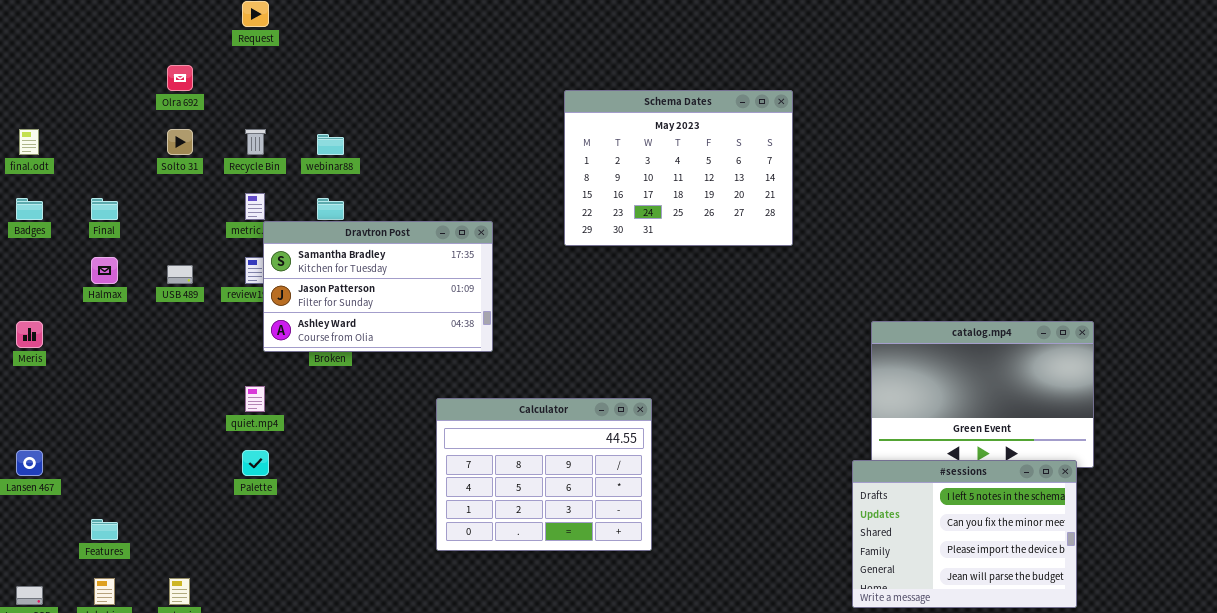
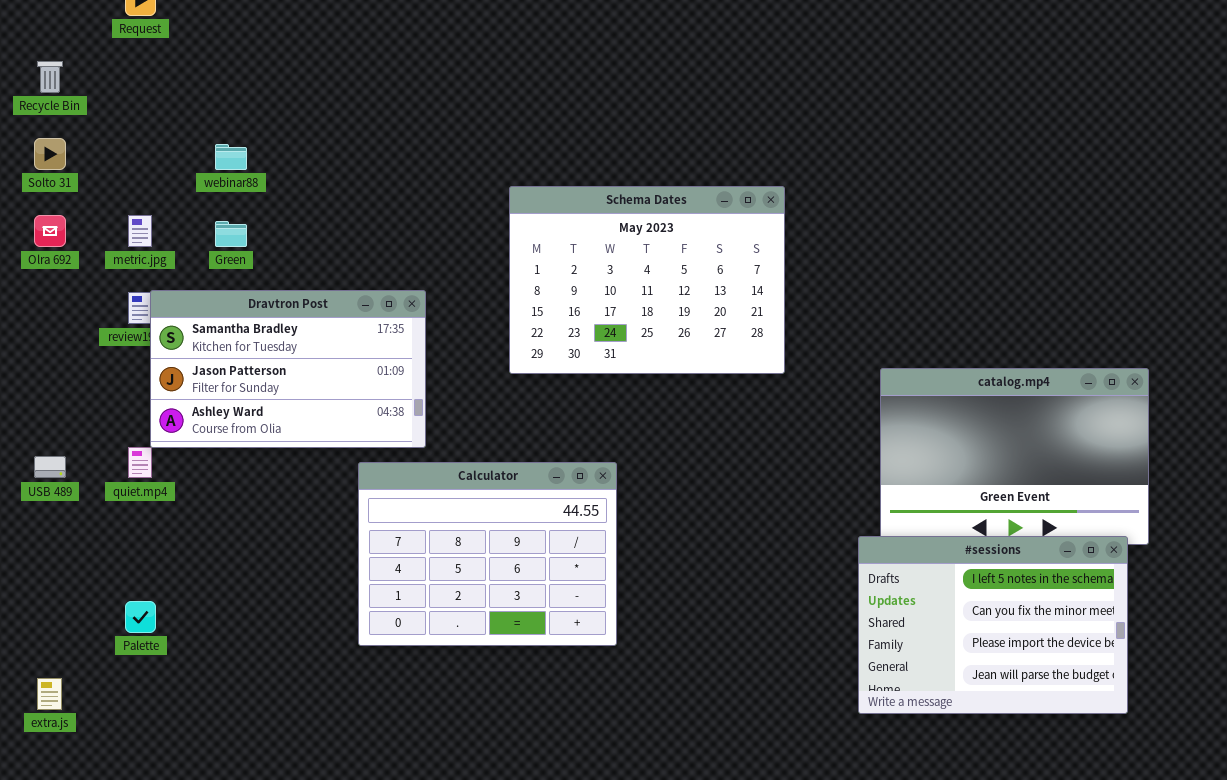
Olra 692: [167,65,193,91] -> [34,215,66,247], moved
Schema Dates: [564,90,793,246] -> [509,186,785,374], moved
Recycle Bin: [245,129,266,155] -> [37,61,63,93], moved
Dravtron Post: [263,221,493,352] -> [150,290,426,448], moved
USB 489: [167,265,193,284] -> [34,456,66,478], moved
Palette: [242,450,269,476] -> [125,601,156,633], moved

